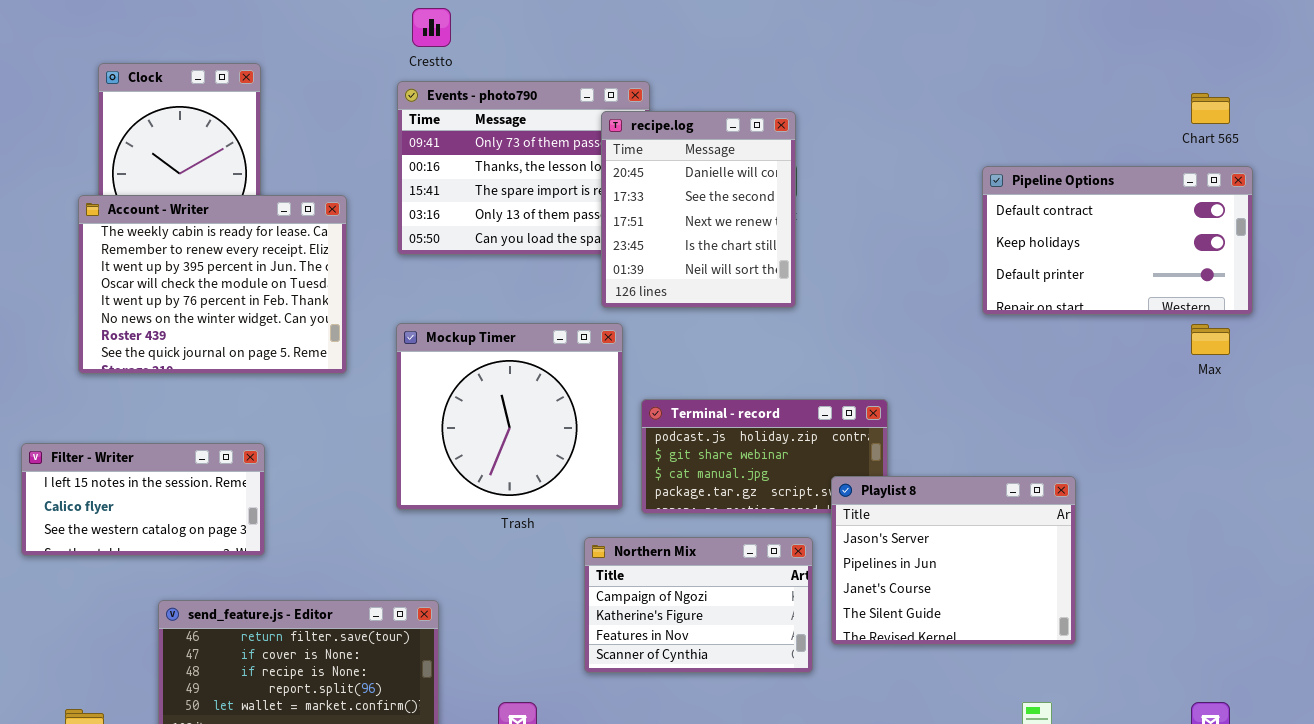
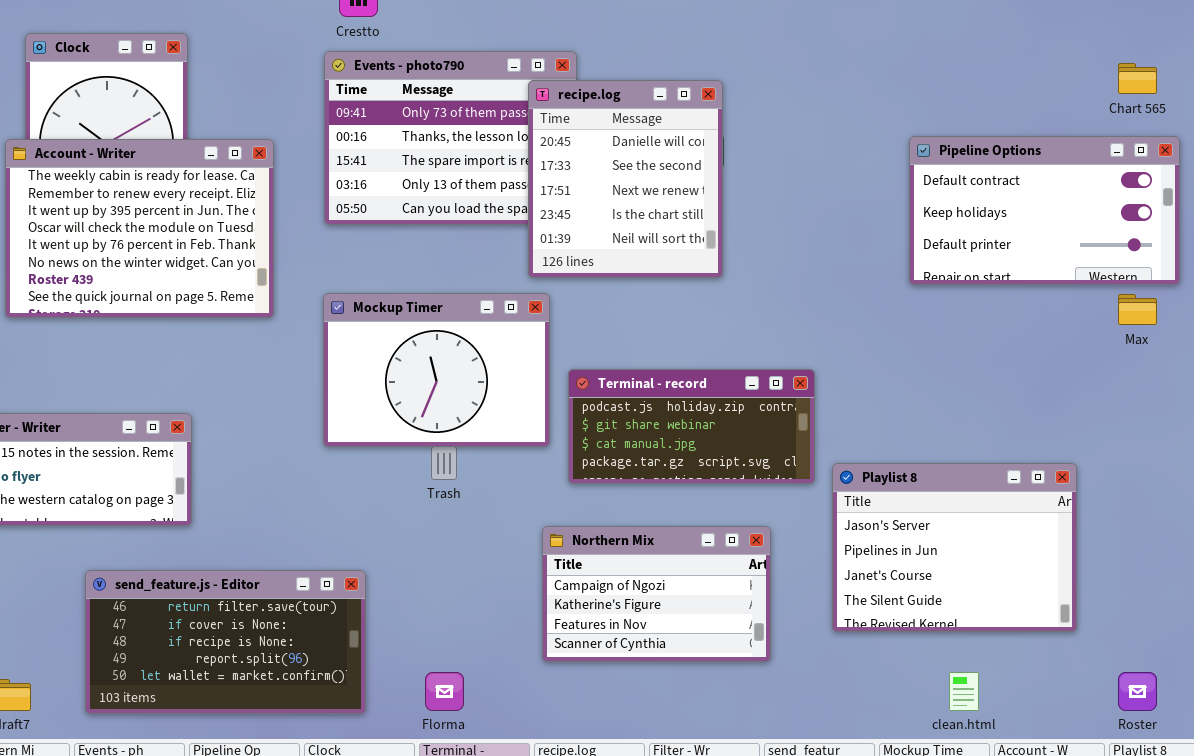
Account - Writer: [78,195,347,374] -> [5,139,274,318], moved
Mockup Timer: [396,323,623,510] -> [323,293,550,447], resized
Playlist 8: [831,476,1076,645] -> [832,463,1077,632], moved
Northern Mix: [584,537,813,673] -> [542,526,771,662], moved

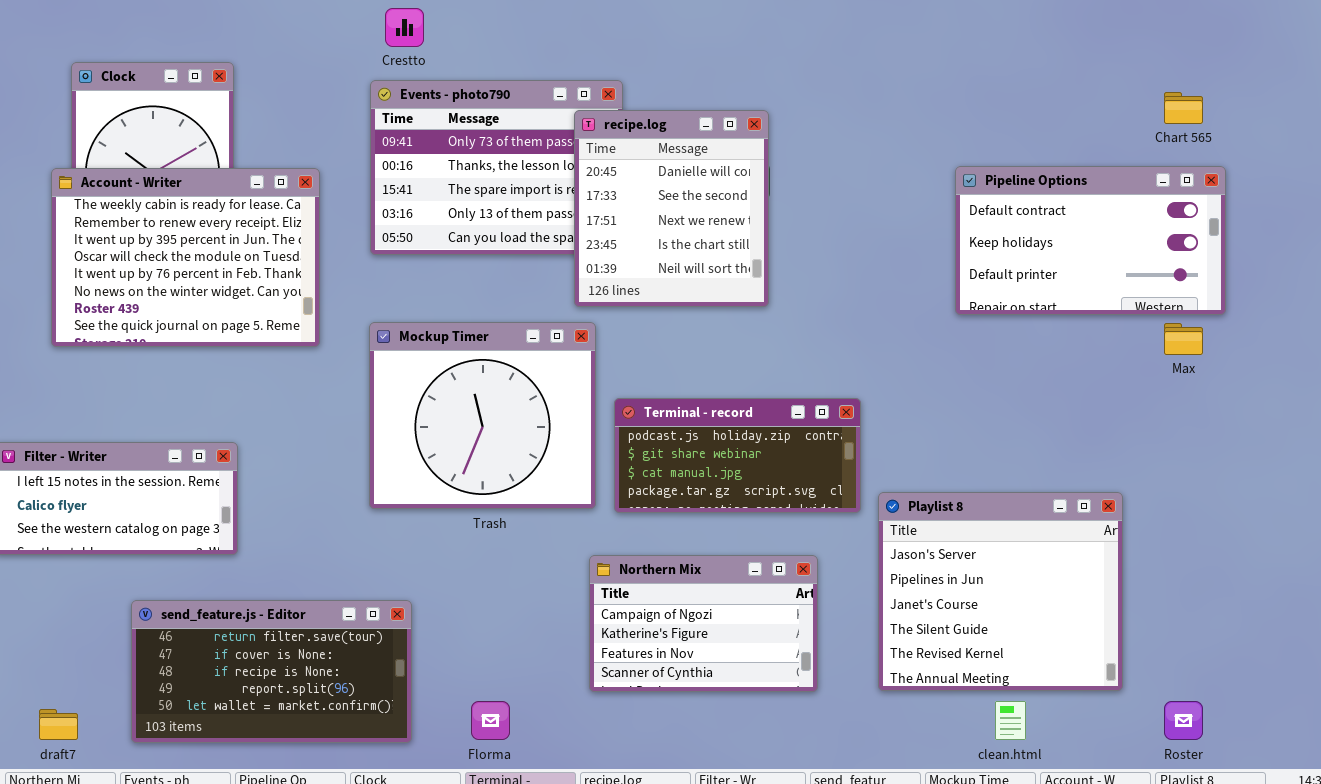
Mockup Timer: [323,293,550,447] -> [369,322,596,509], resized
Playlist 8: [832,463,1077,632] -> [878,492,1123,691], resized

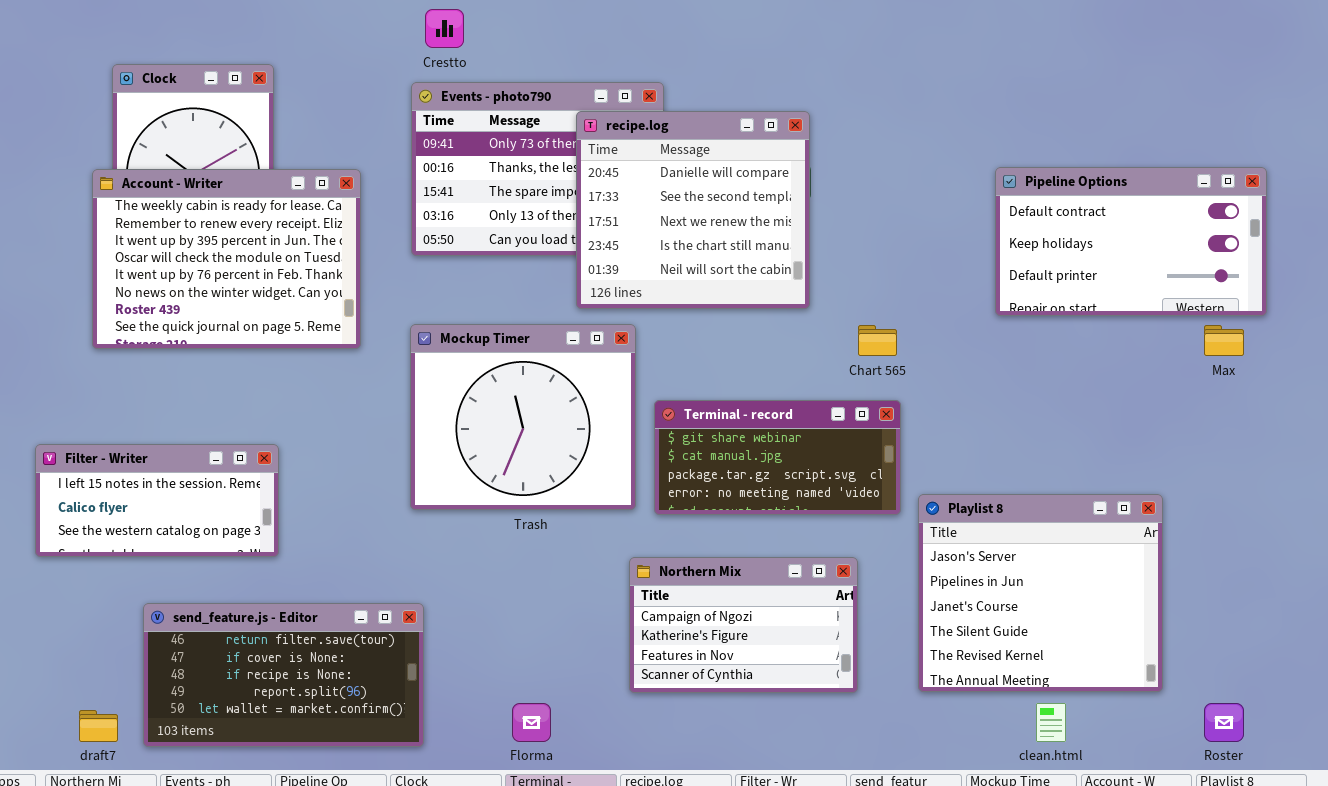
Chart 565: [1164,92,1203,124] -> [858,325,897,356], moved
recipe.log: [574,110,769,307] -> [576,111,810,309], resized
Terminal - record: [614,398,861,513] -> [654,400,901,515], scrolled down 1 row
send_feature.js - Editor: [131,600,412,743] -> [143,603,424,747], moved

